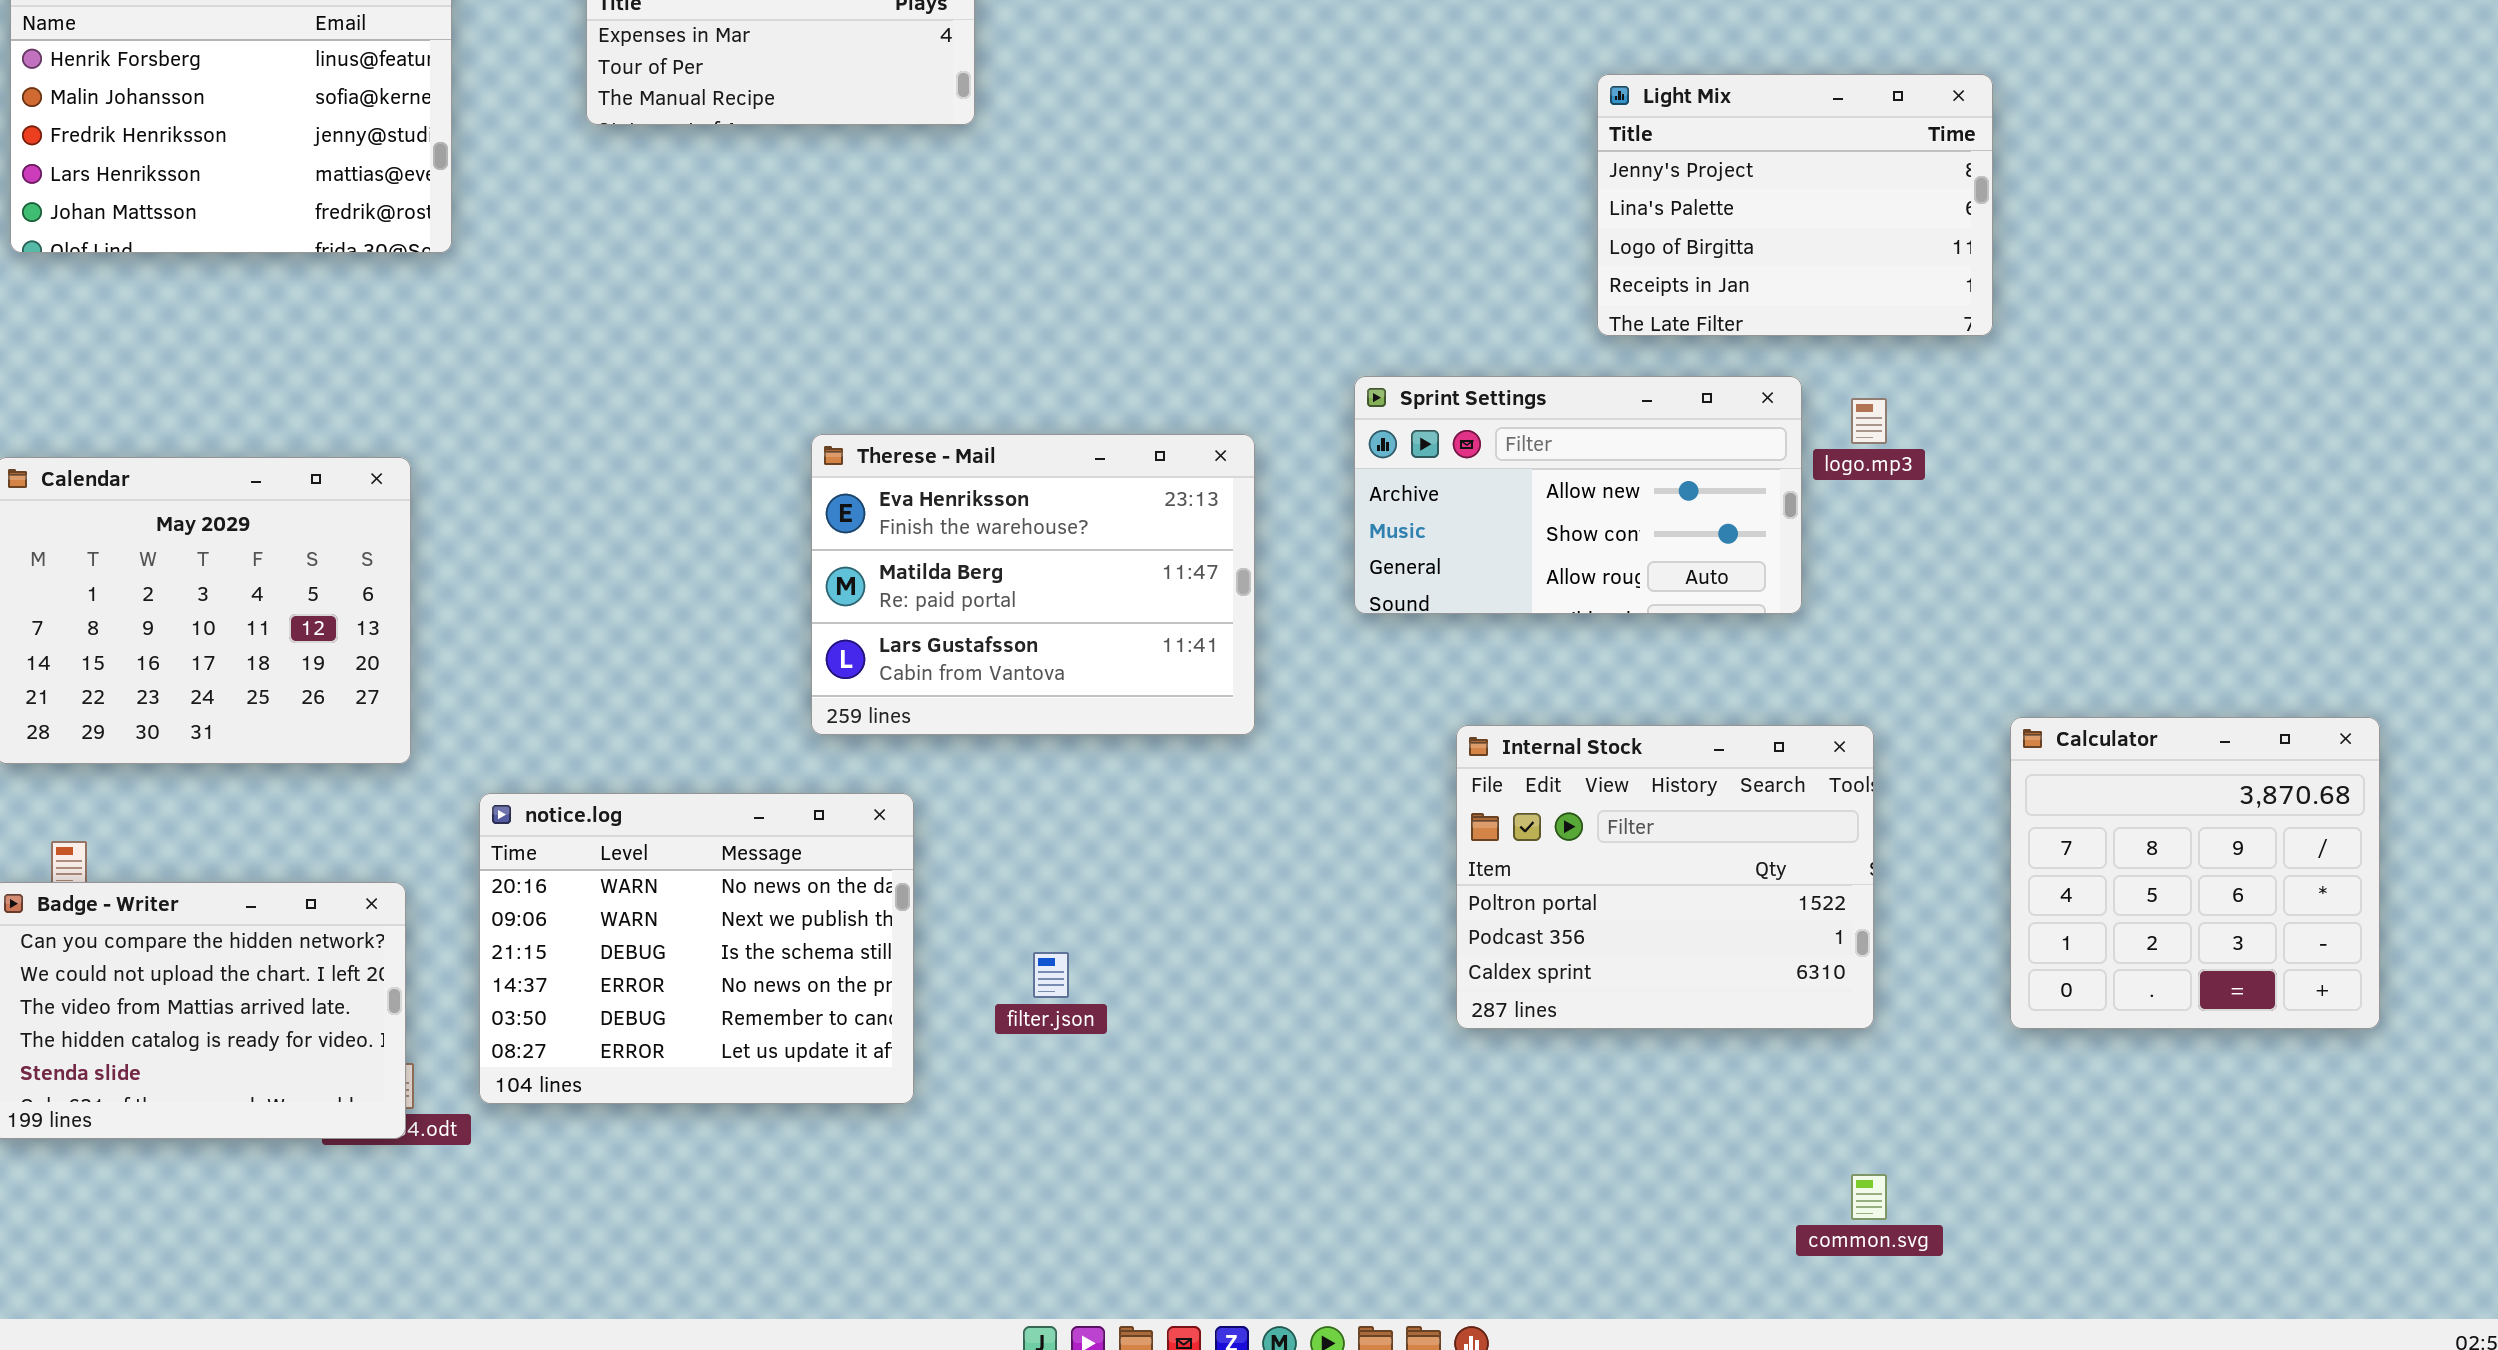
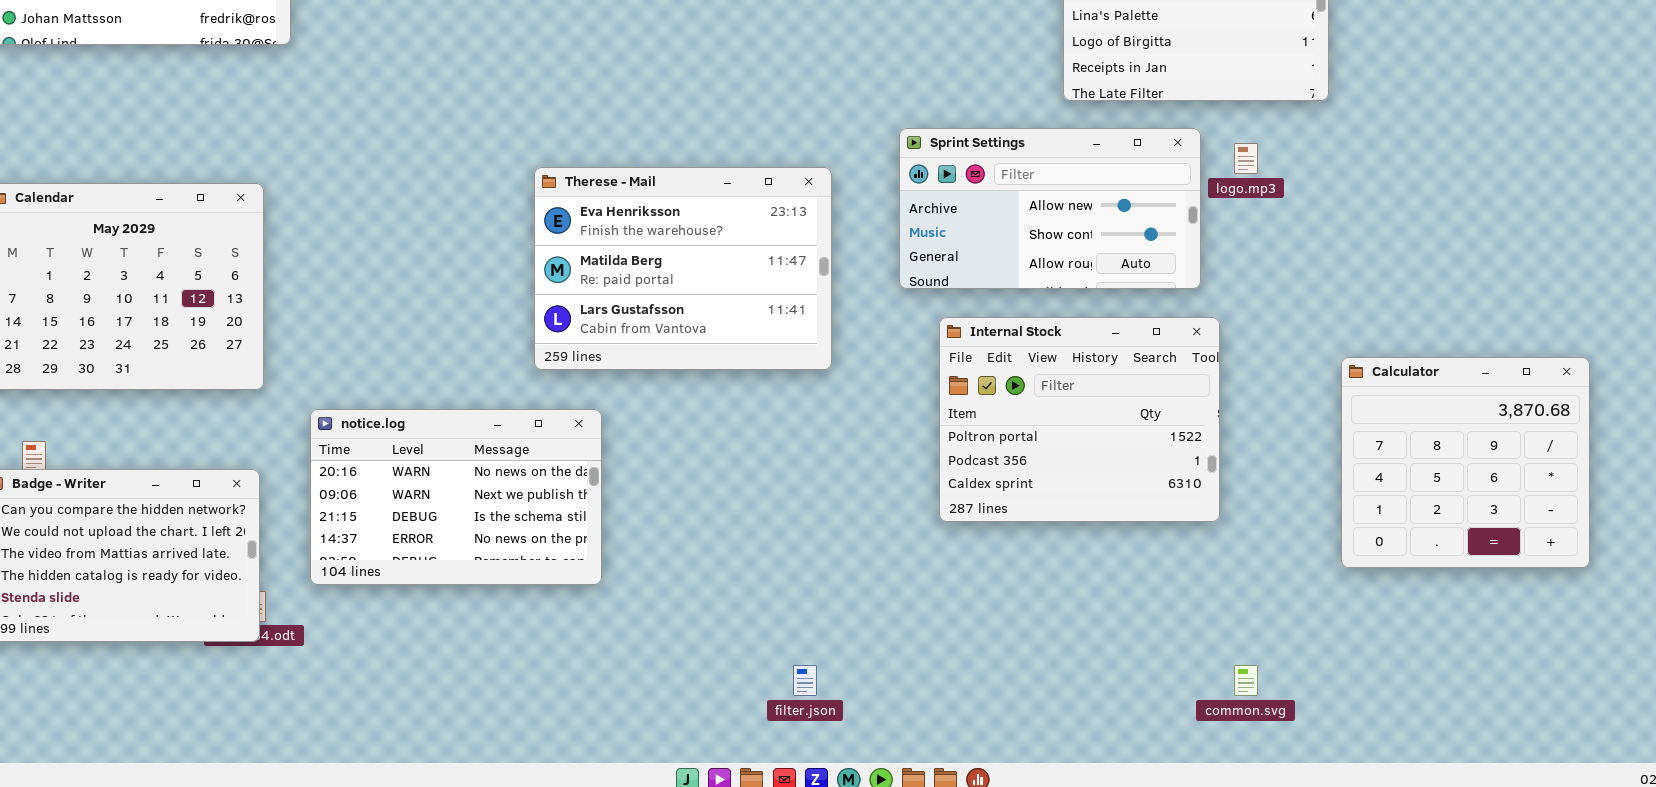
Internal Stock: [1456,725,1874,1029] -> [939,317,1220,522], moved
notice.log: [479,793,914,1104] -> [310,409,602,585], resized
filter.json: [1033,952,1069,998] -> [793,665,817,696], moved

